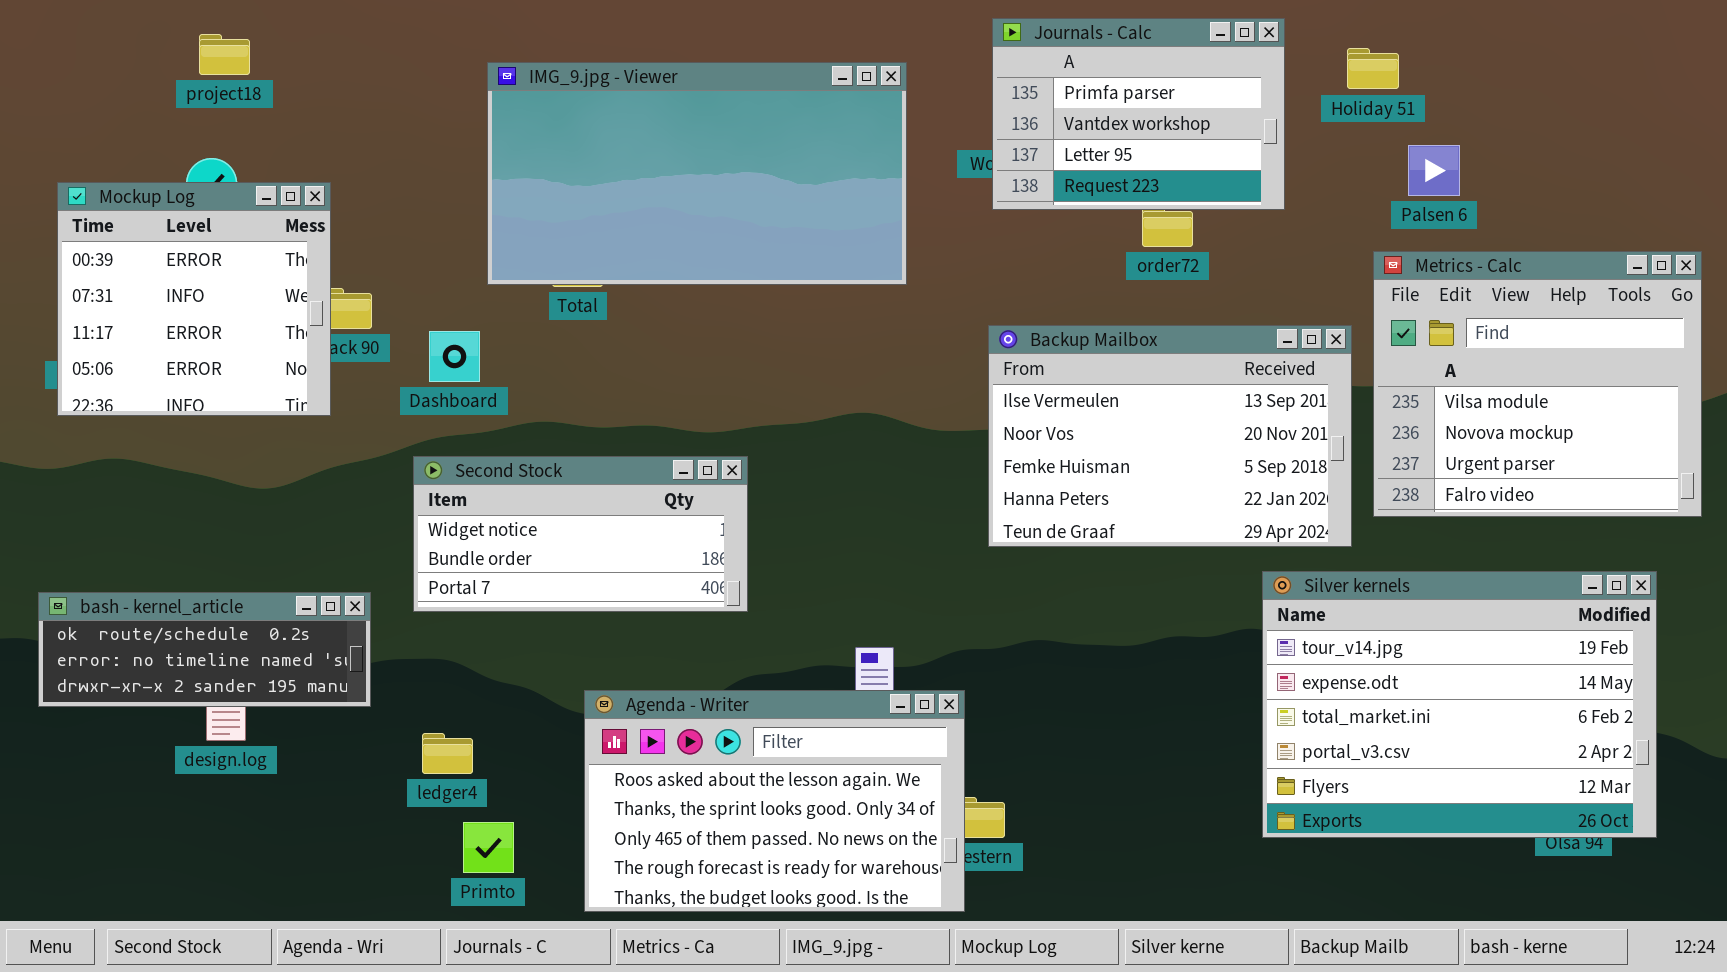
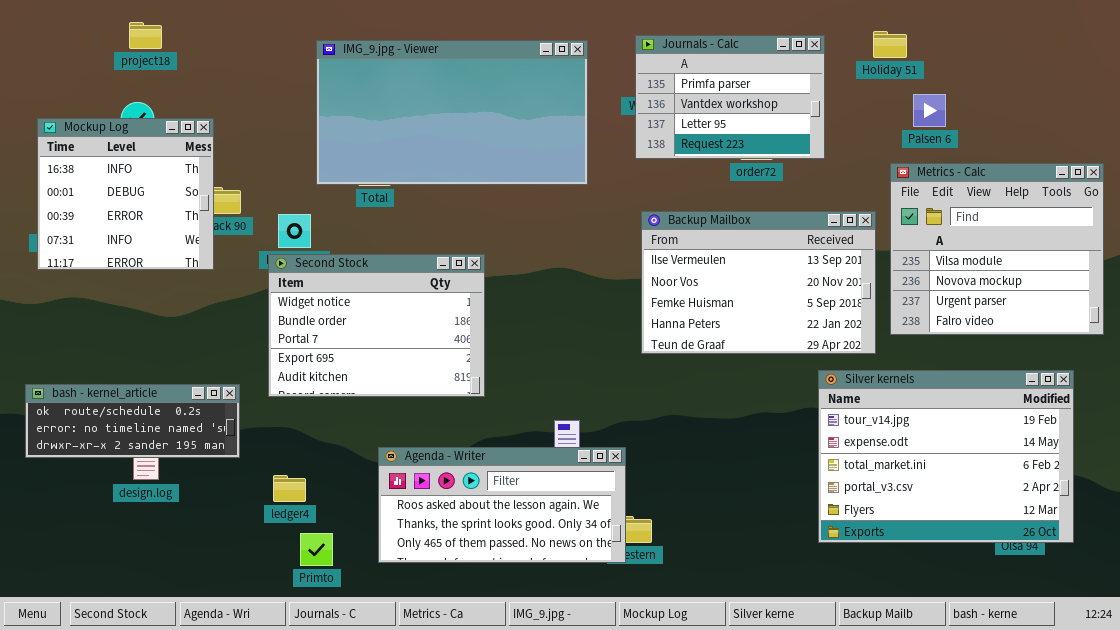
Journals - Calc: [992,18,1285,210] -> [635,35,825,159], moved
Mockup Log: [57,182,331,416] -> [37,118,214,270], scrolled up 2 rows
Second Stock: [413,456,748,612] -> [268,254,485,397], resized
Agenda - Writer: [584,690,965,912] -> [378,447,626,563], resized

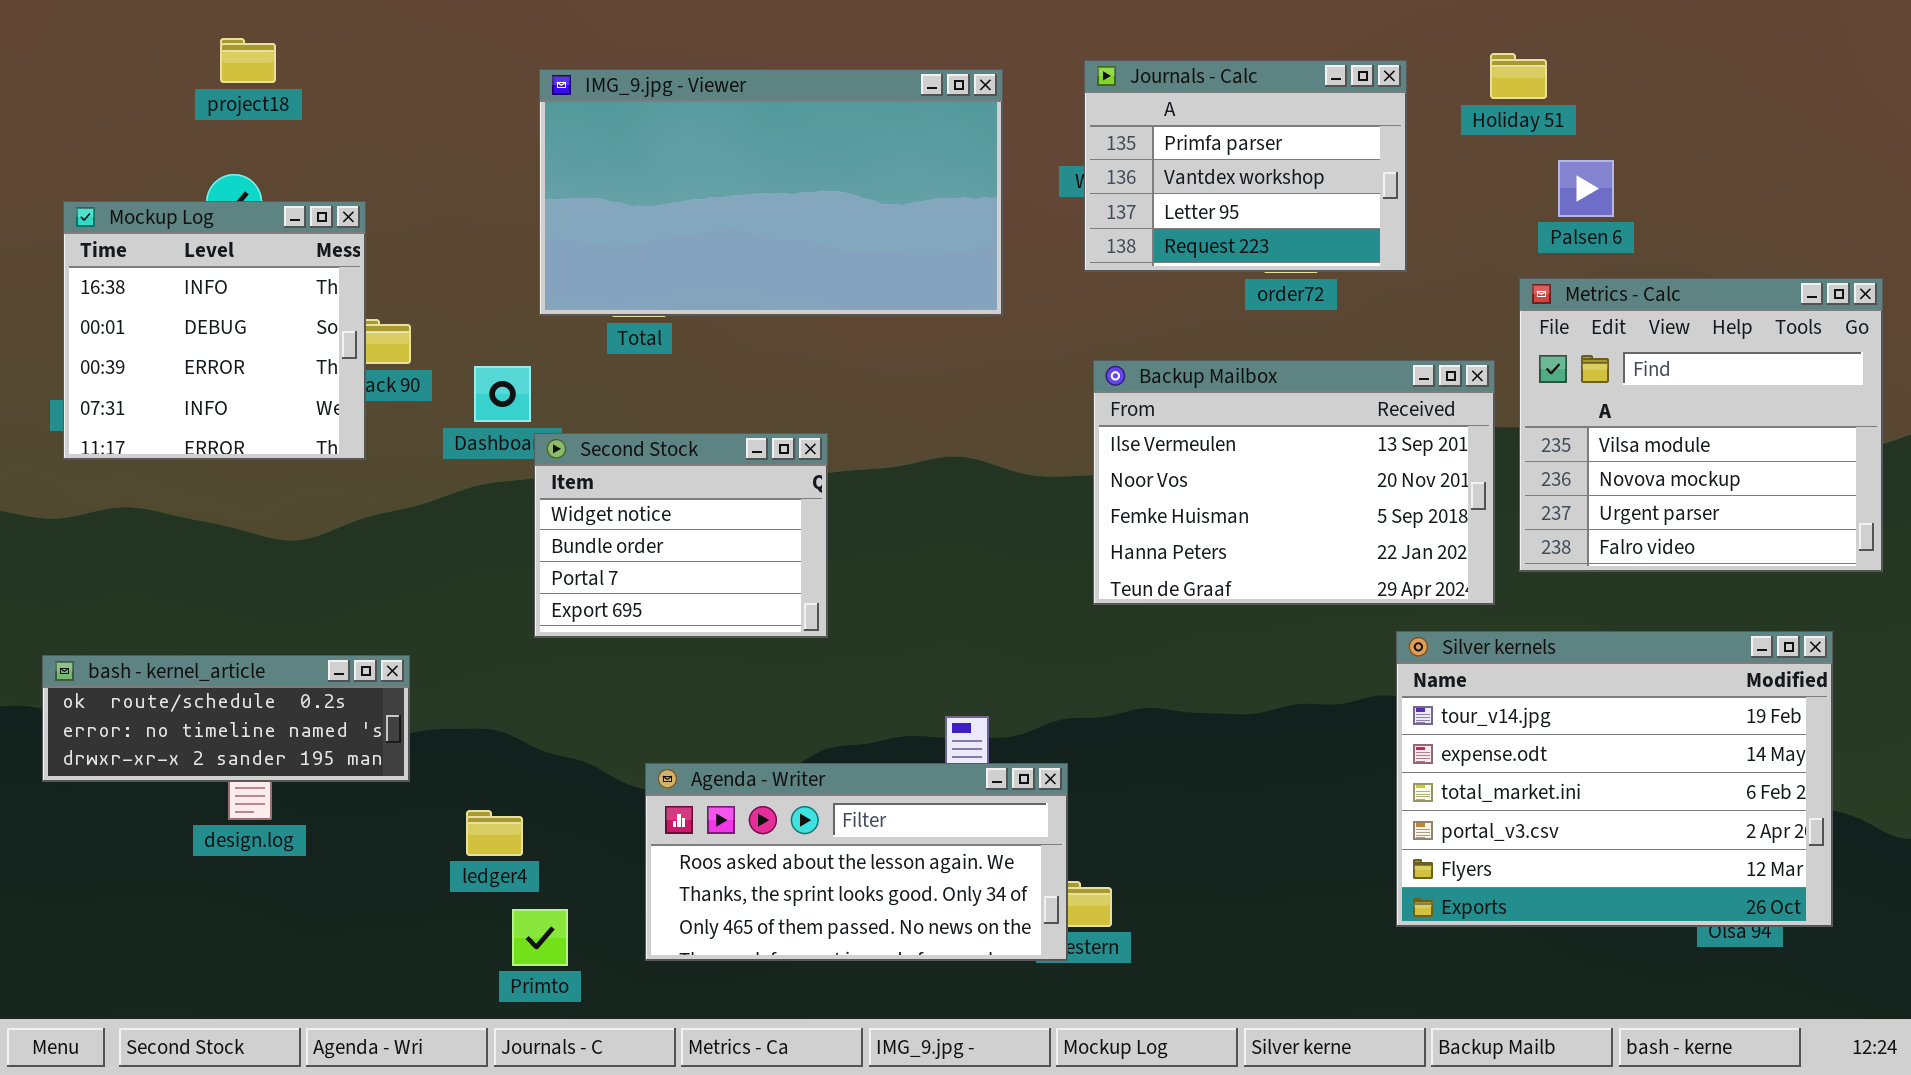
Second Stock: [268,254,485,397] -> [534,433,828,638], resized

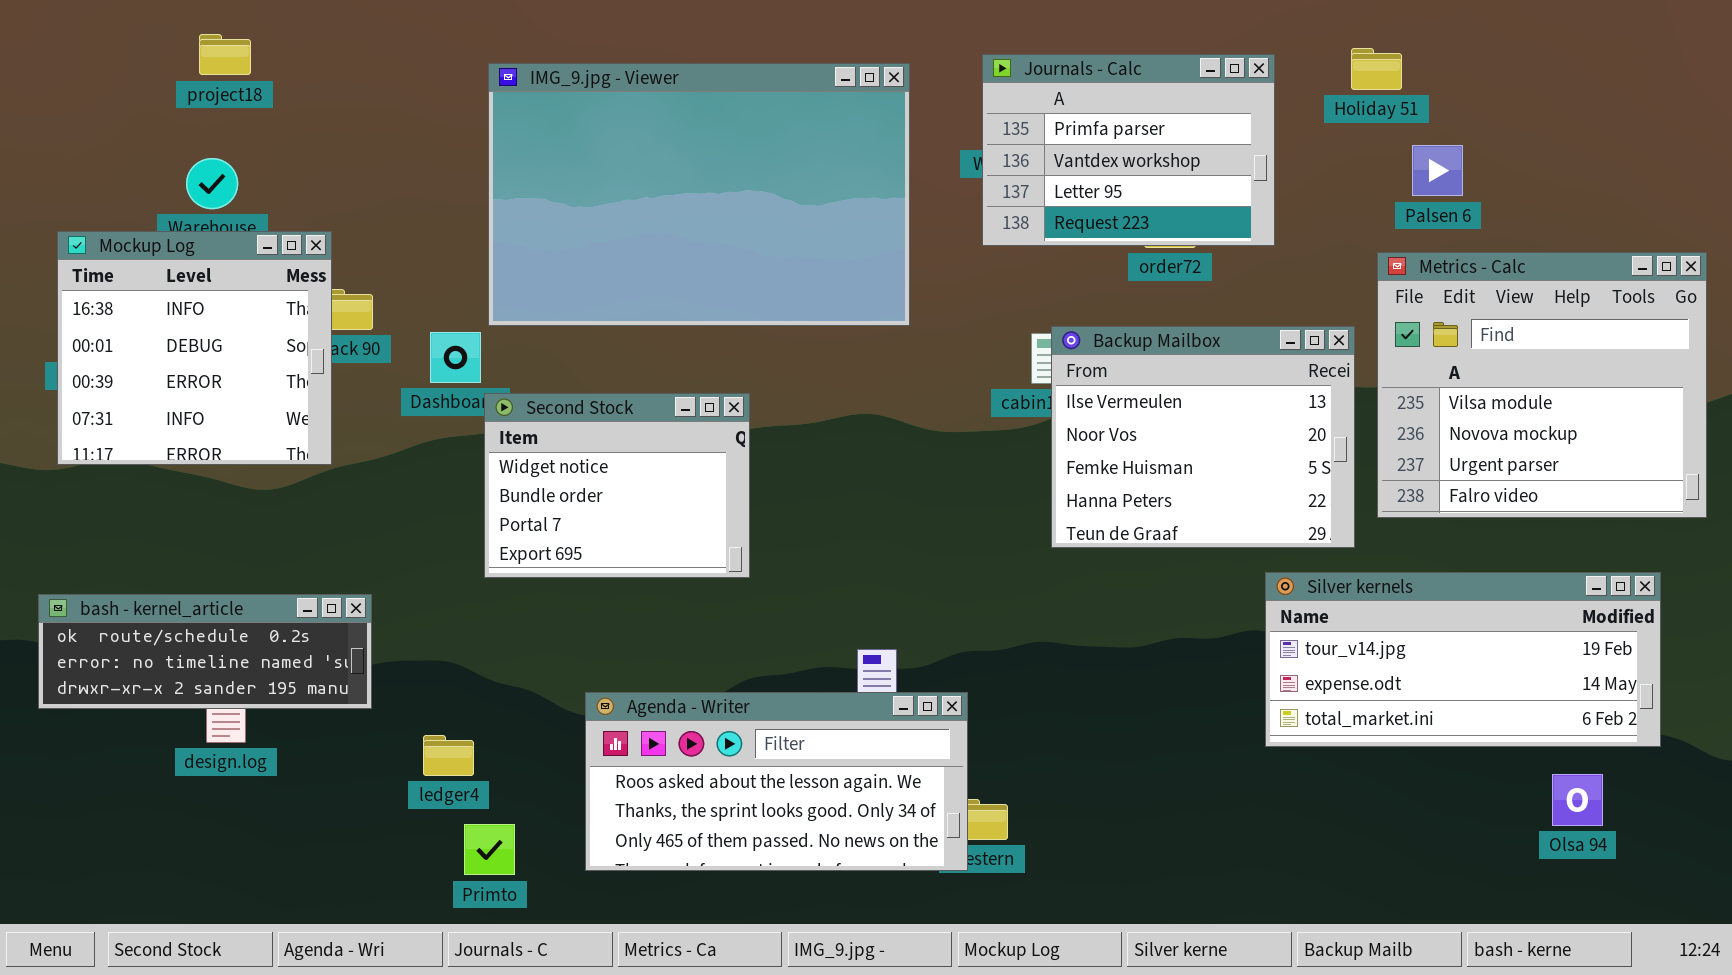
IMG_9.jpg - Viewer: [539,69,1003,316] -> [488,63,910,326], resized
Mockup Log: [63,201,366,460] -> [57,231,332,465], moved
Backup Mailbox: [1093,360,1495,605] -> [1051,326,1355,548], resized
Silver kernels: [1396,631,1833,927] -> [1265,572,1661,747], resized

